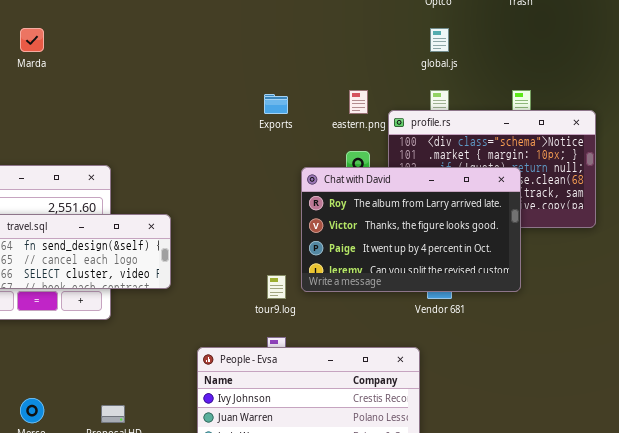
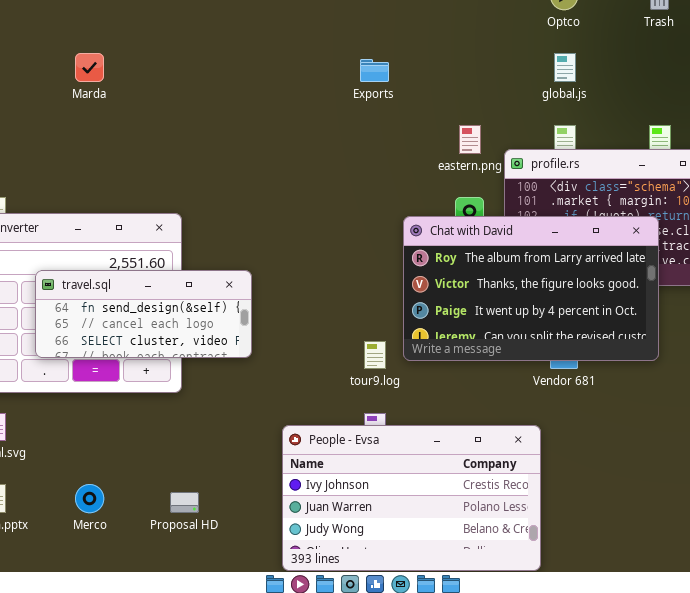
Exports: [264,94,288,114] -> [360,59,389,82], moved

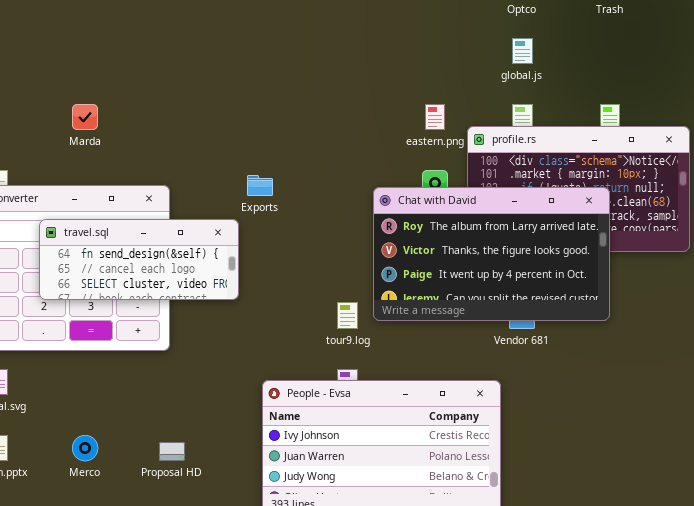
Marda: [75,53,104,82] -> [72,104,98,130], moved
Exports: [360,59,389,82] -> [247,175,273,196], moved
travel.sql: [35,270,252,358] -> [39,219,239,300], moved

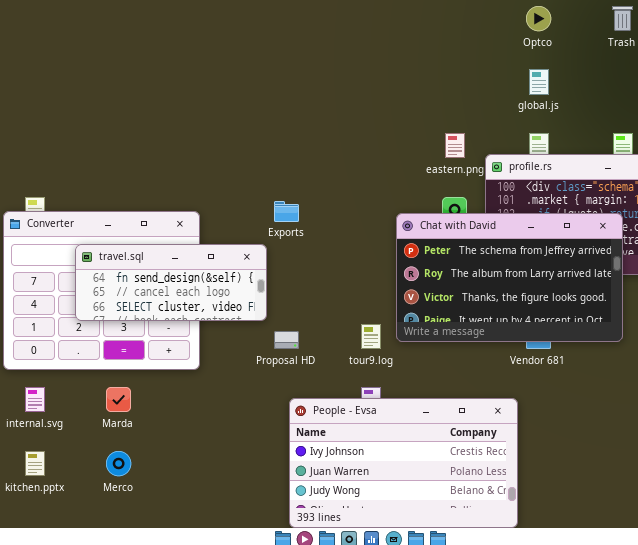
Marda: [72,104,98,130] -> [106,387,131,412], moved
Chat with David: [373,187,610,321] -> [396,213,623,342], scrolled up 1 row
Proposal HD: [159,442,185,461] -> [274,331,299,349], moved

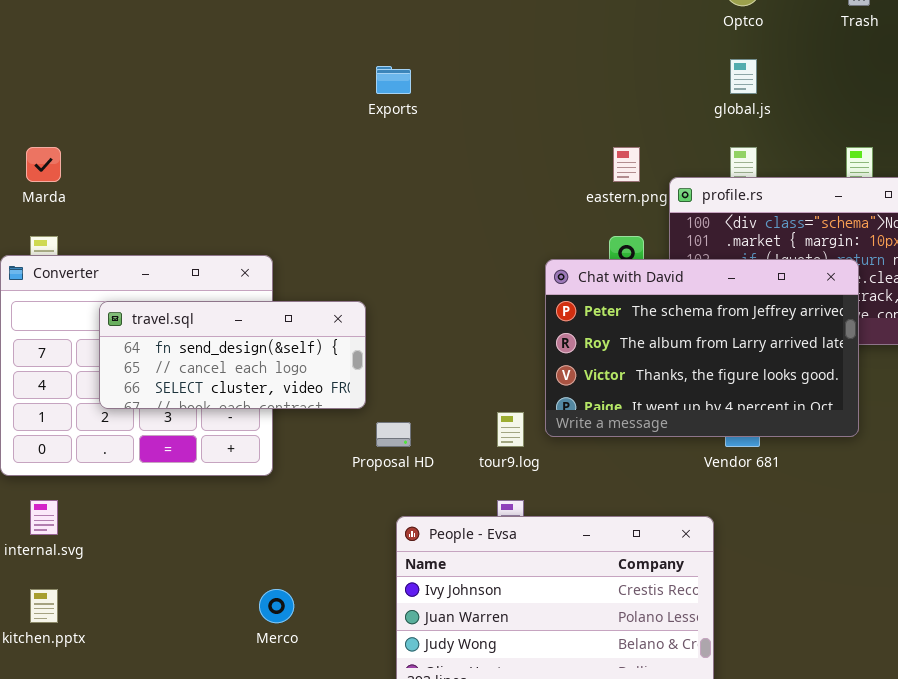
Exports: [274,201,299,222] -> [376,66,411,94], moved
Marda: [106,387,131,412] -> [26,147,61,182], moved
Merco: [106,451,131,476] -> [259,589,294,623], moved

